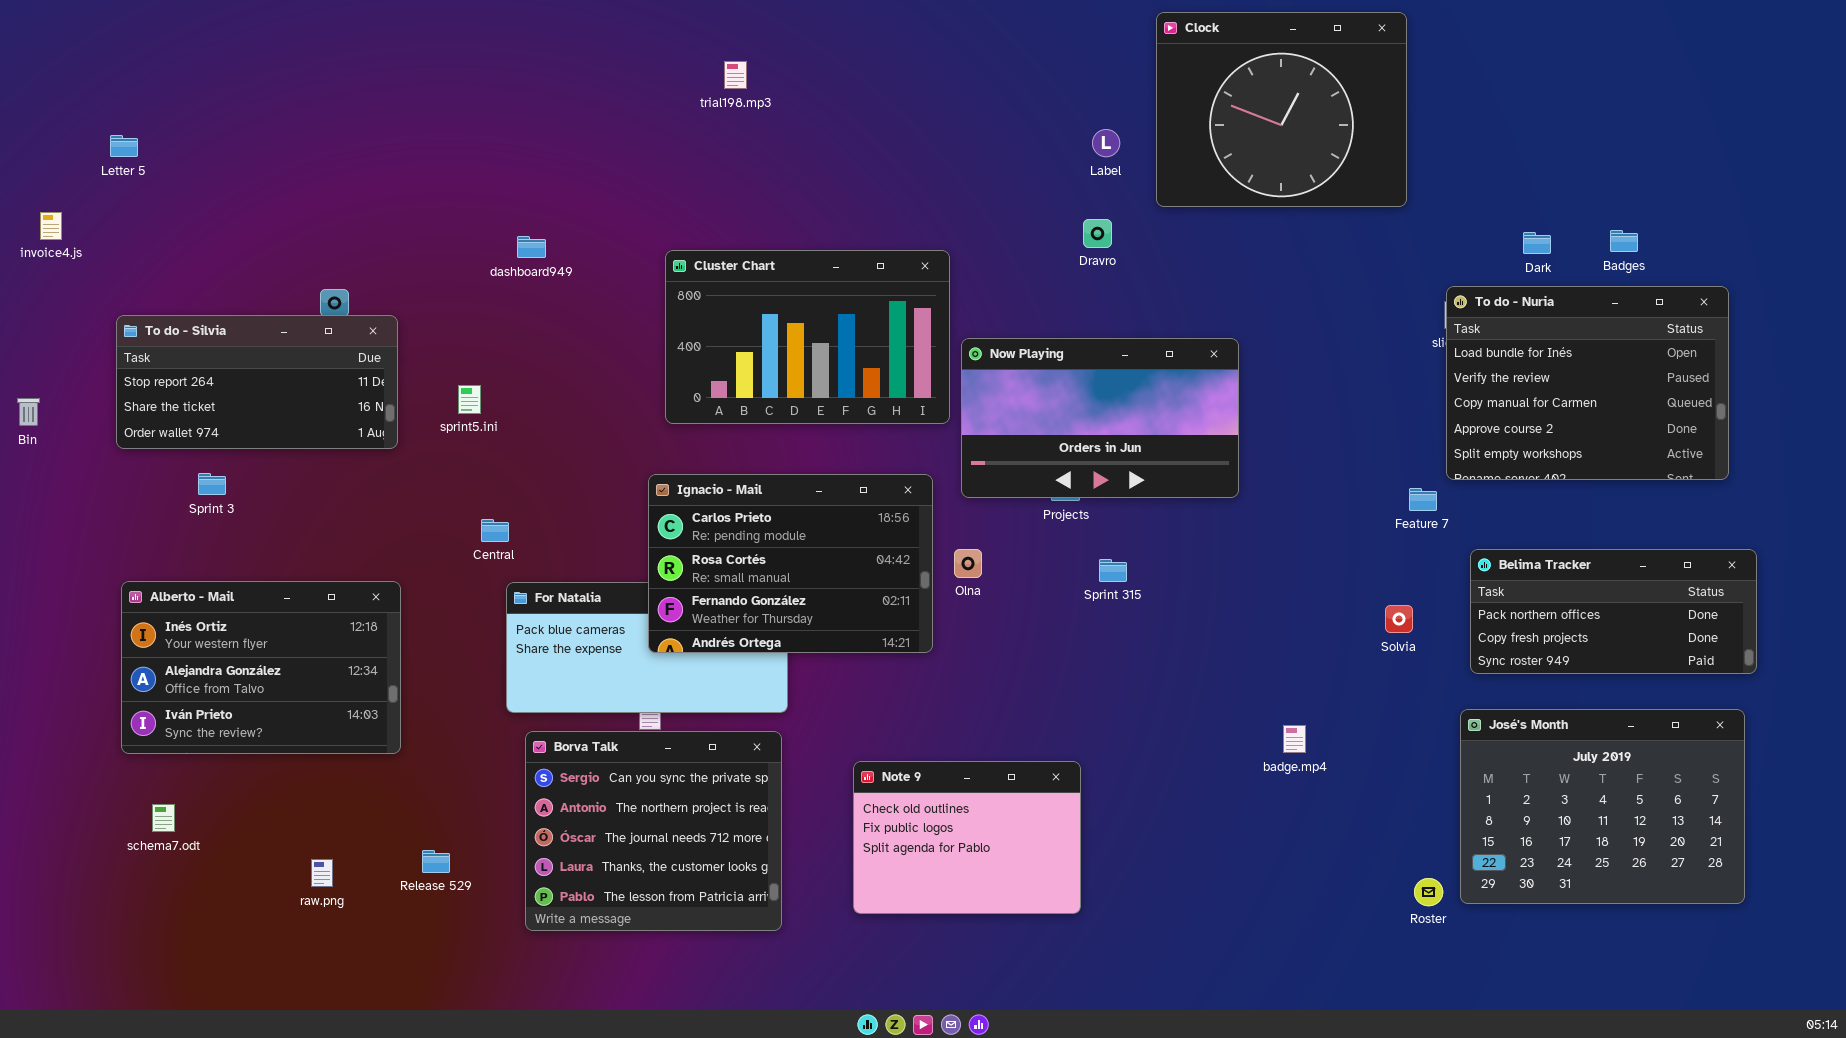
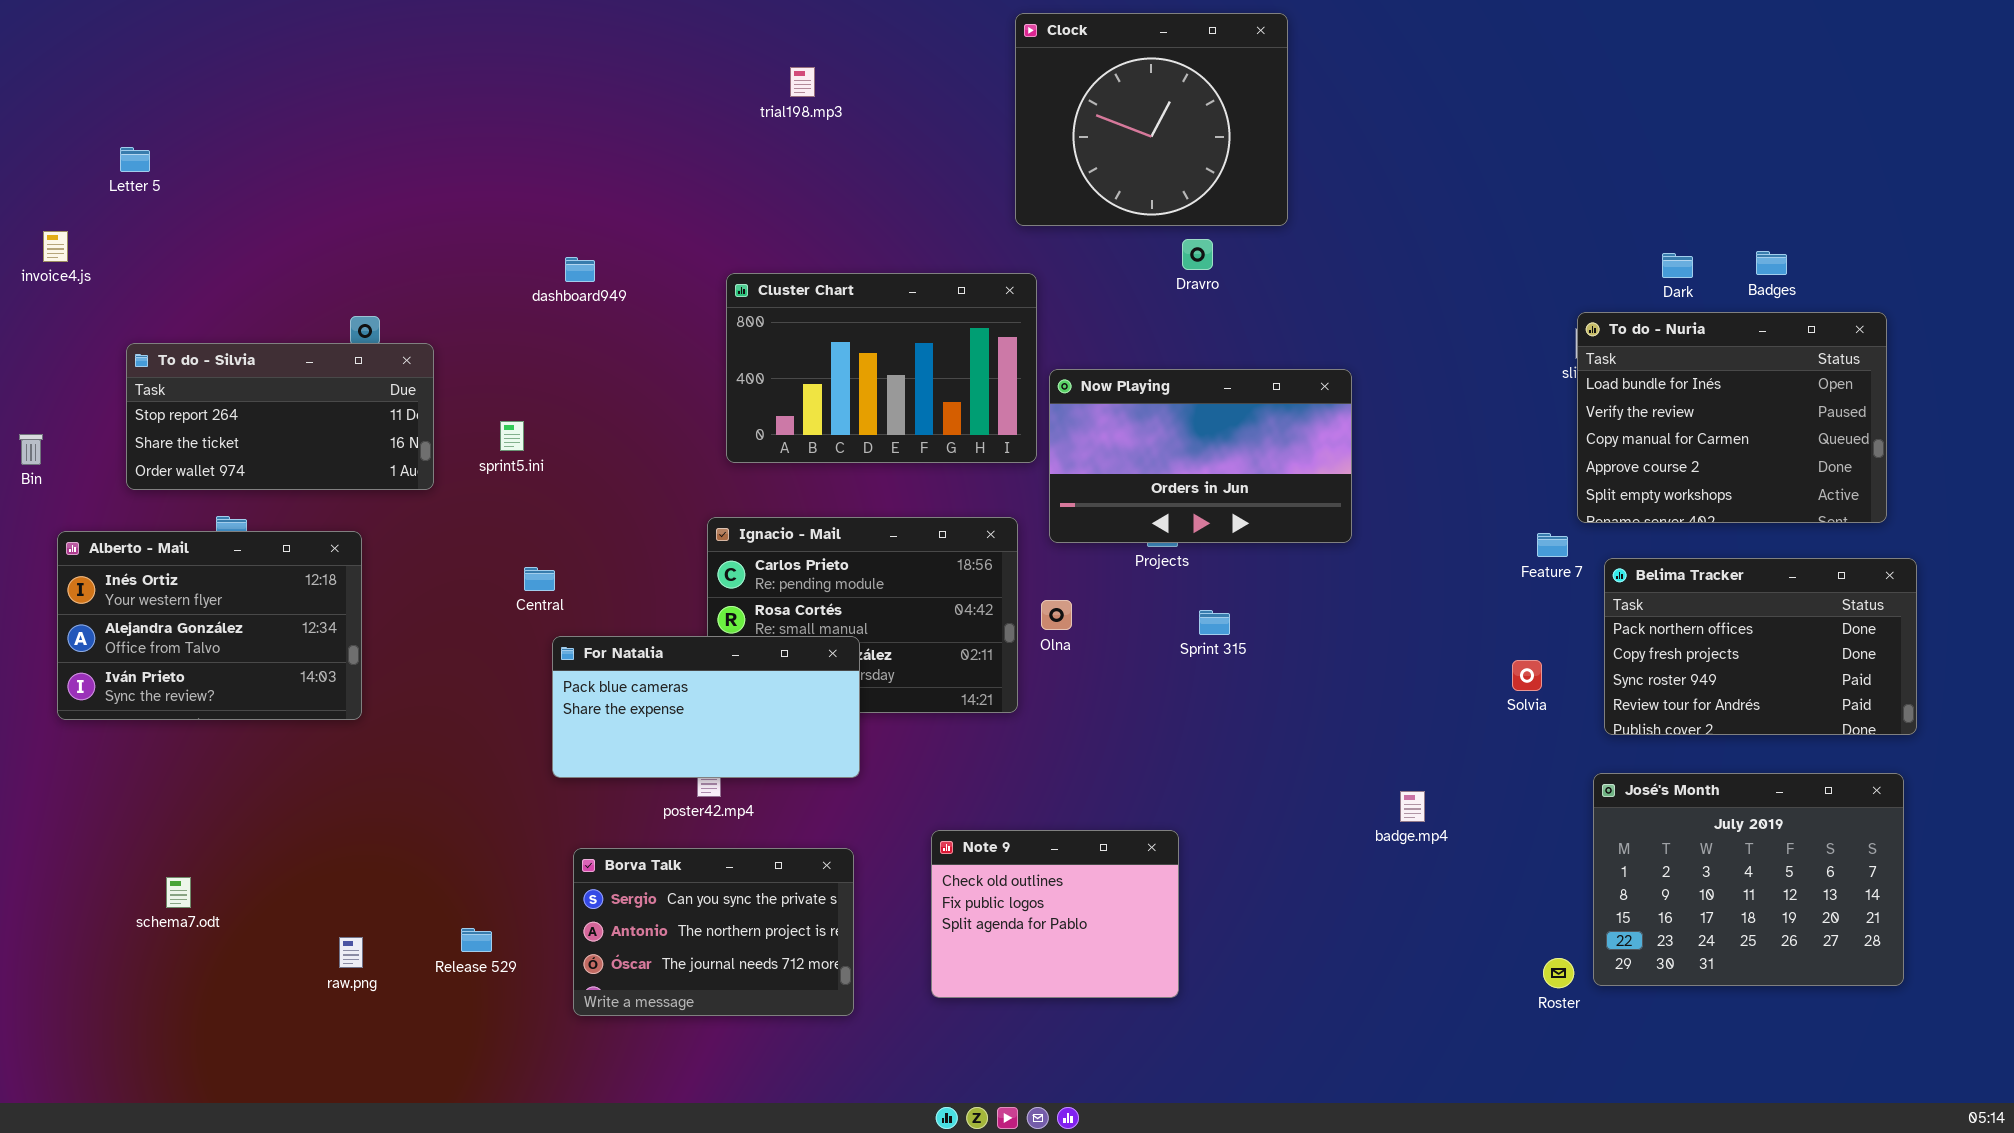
Clock: [1156,12,1407,207] -> [1015,13,1288,226], moved
Belima Tracker: [1470,549,1757,674] -> [1604,558,1917,735], resized
Alberto - Mail: [121,581,401,754] -> [57,531,362,720], moved
For Natalia: [506,582,788,713] -> [552,636,860,778], raised
Borva Talk: [525,731,782,931] -> [573,848,854,1016], resized

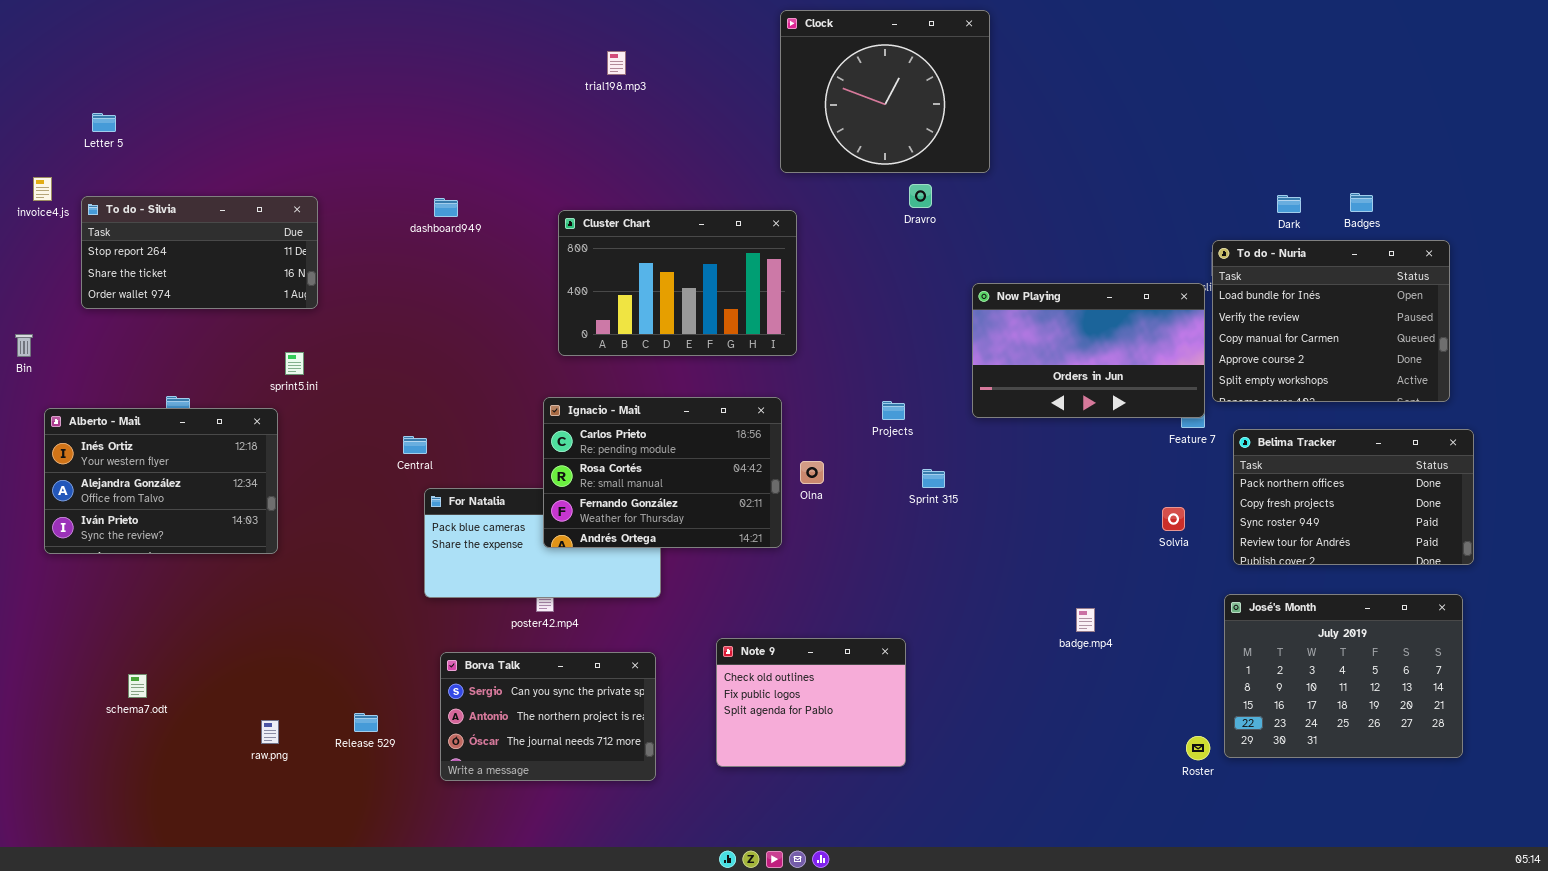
To do - Silvia: [126,343,434,490] -> [81,196,318,309], moved
Now Playing: [1049,369,1352,543] -> [972,283,1205,418], moved
sprint5.ini: [500,421,524,451] -> [285,352,304,375], moved
Ignacio - Mail: [707,517,1018,713] -> [543,397,782,548], raised

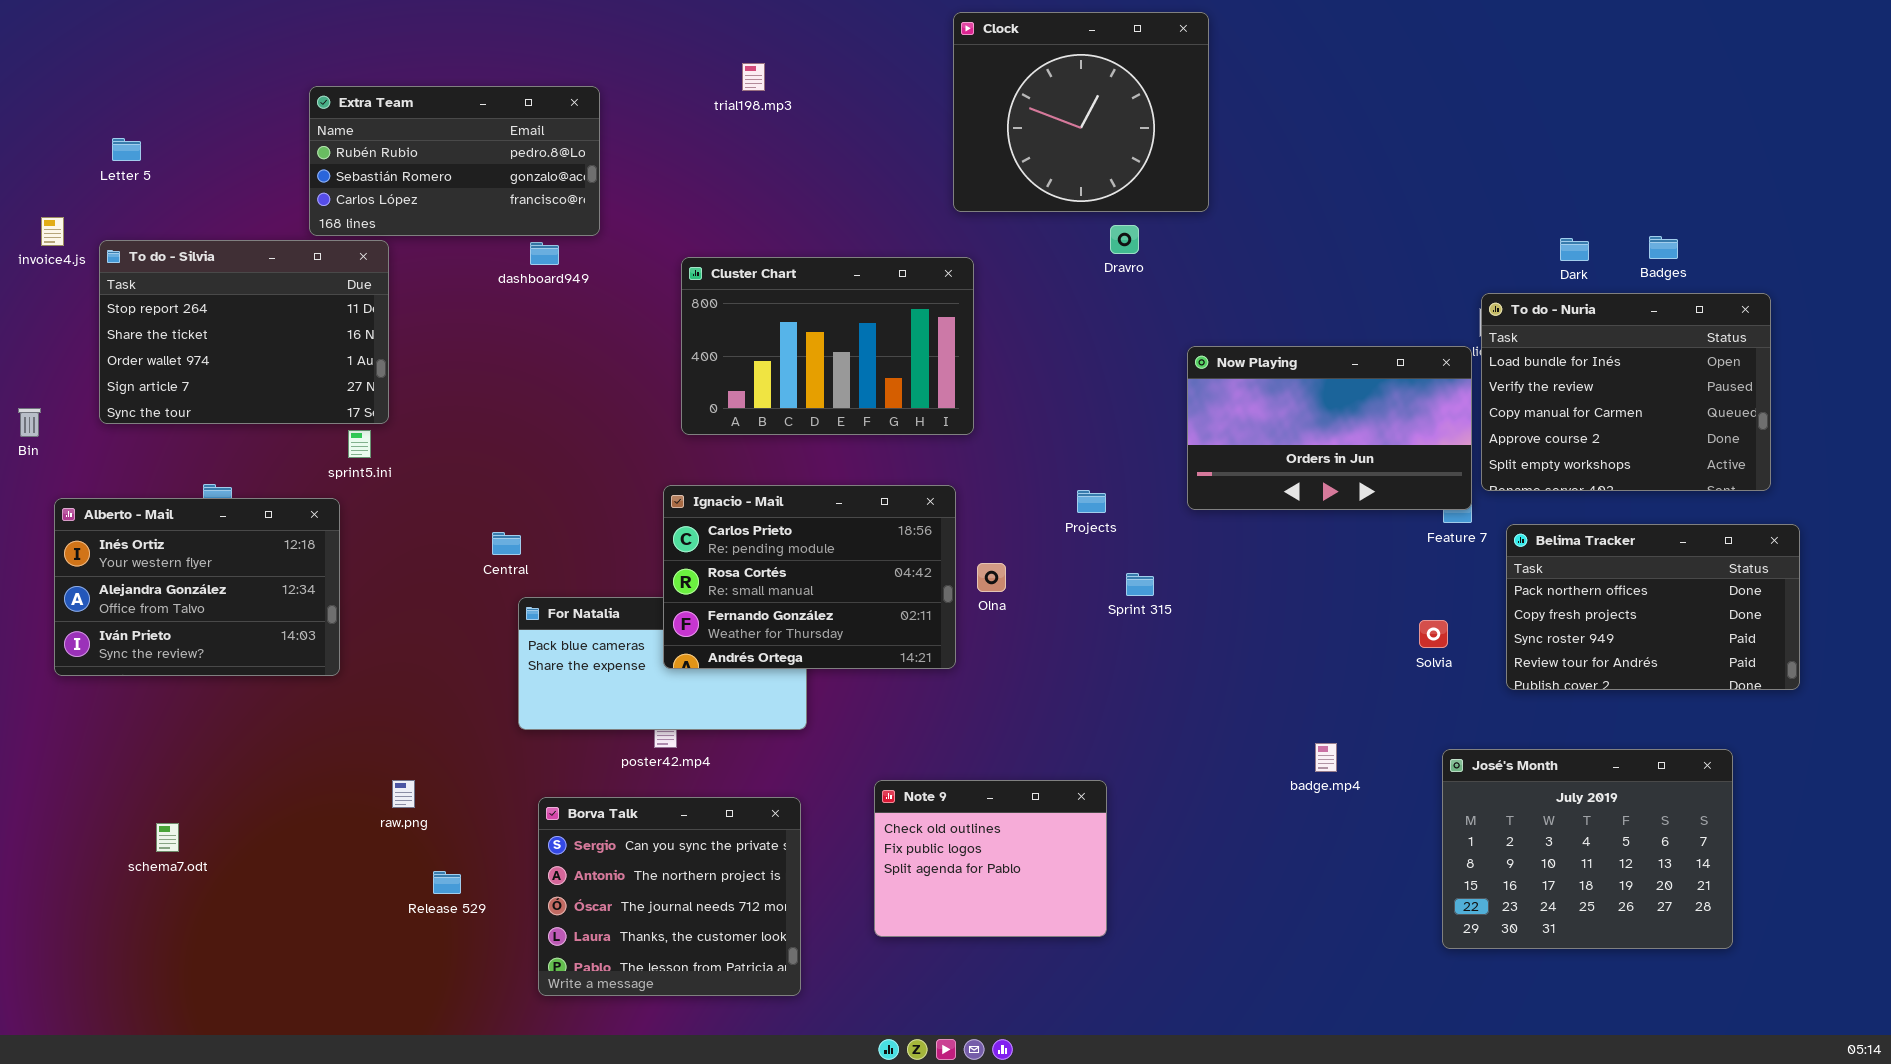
Extra Team: none -> [309,86,600,236], opened
To do - Silvia: [81,196,318,309] -> [99,240,389,424], resized
José's Month: [1224,594,1463,758] -> [1442,749,1733,949], moved
Borva Talk: [440,652,656,781] -> [538,797,801,996], resized
raw.png: [261,720,279,744] -> [392,780,415,808], moved

